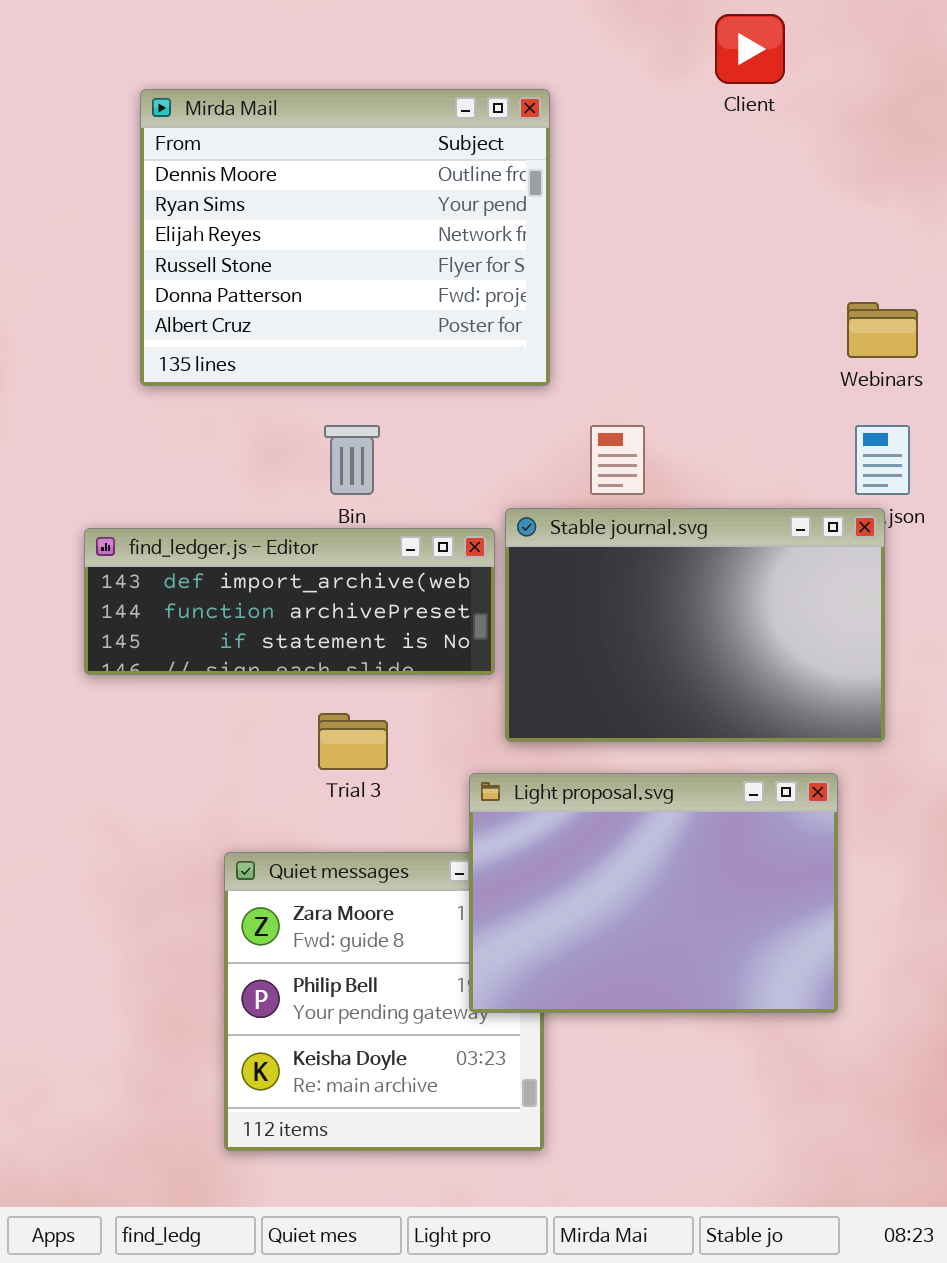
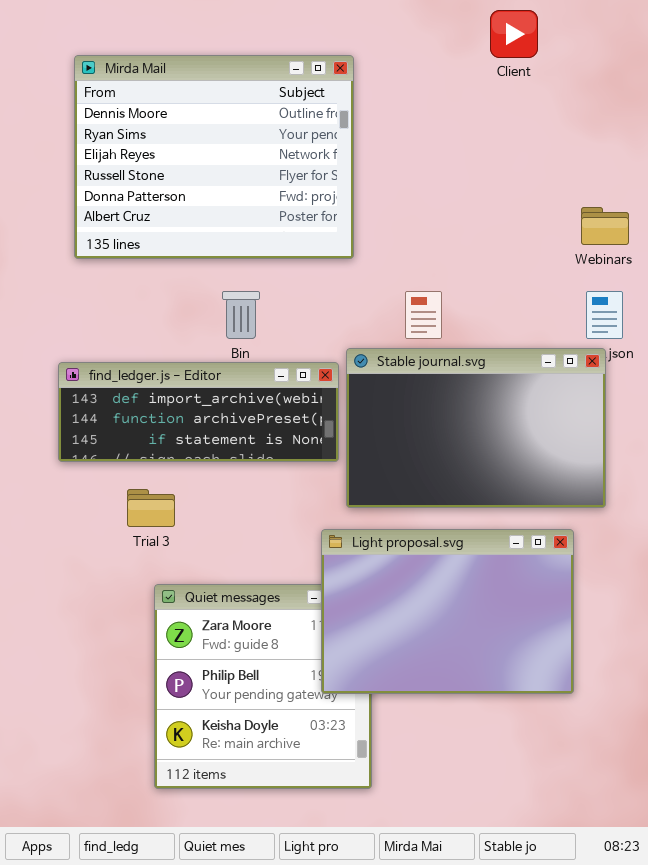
Mirda Mail: [140,89,550,386] -> [74,55,354,259], moved
Trial 3: [318,713,388,770] -> [127,489,175,527], moved

